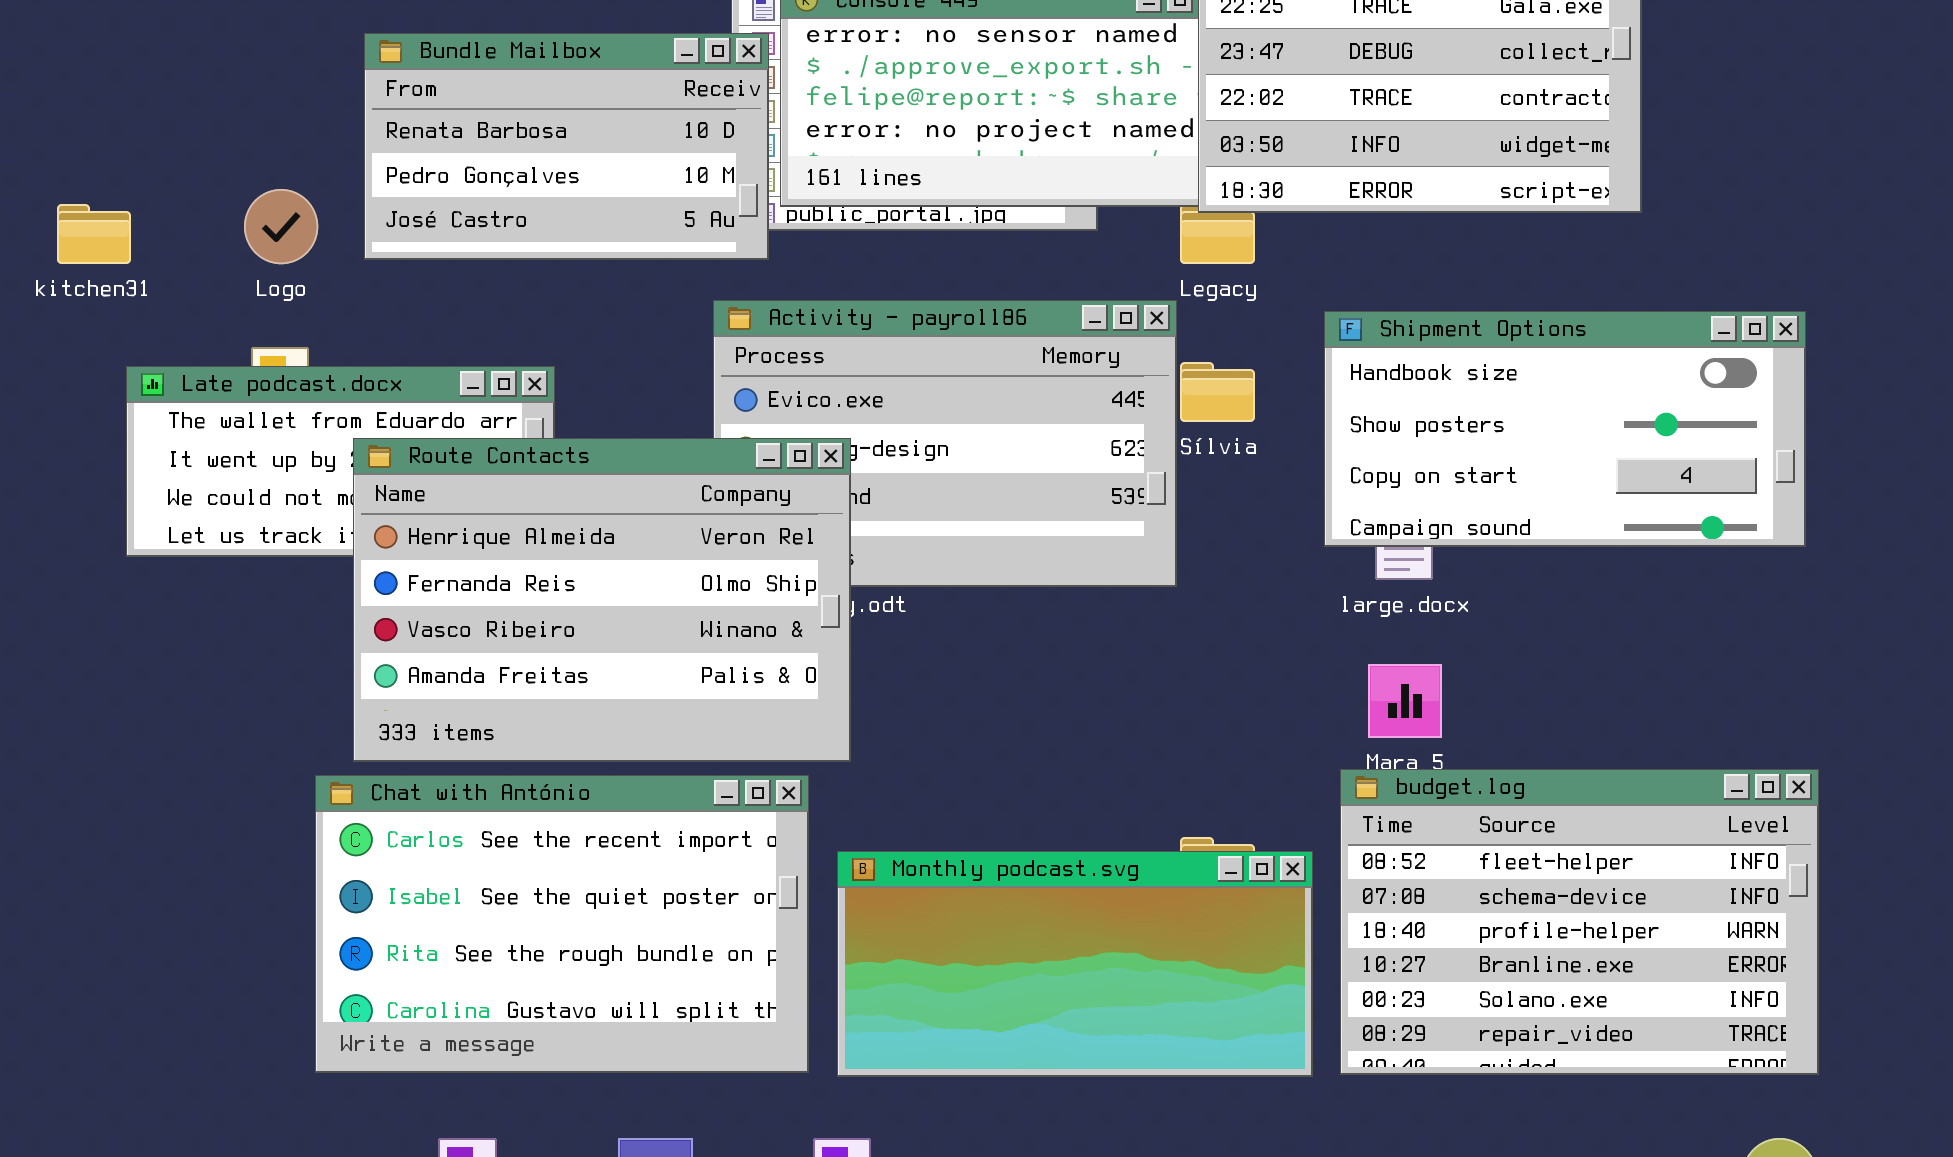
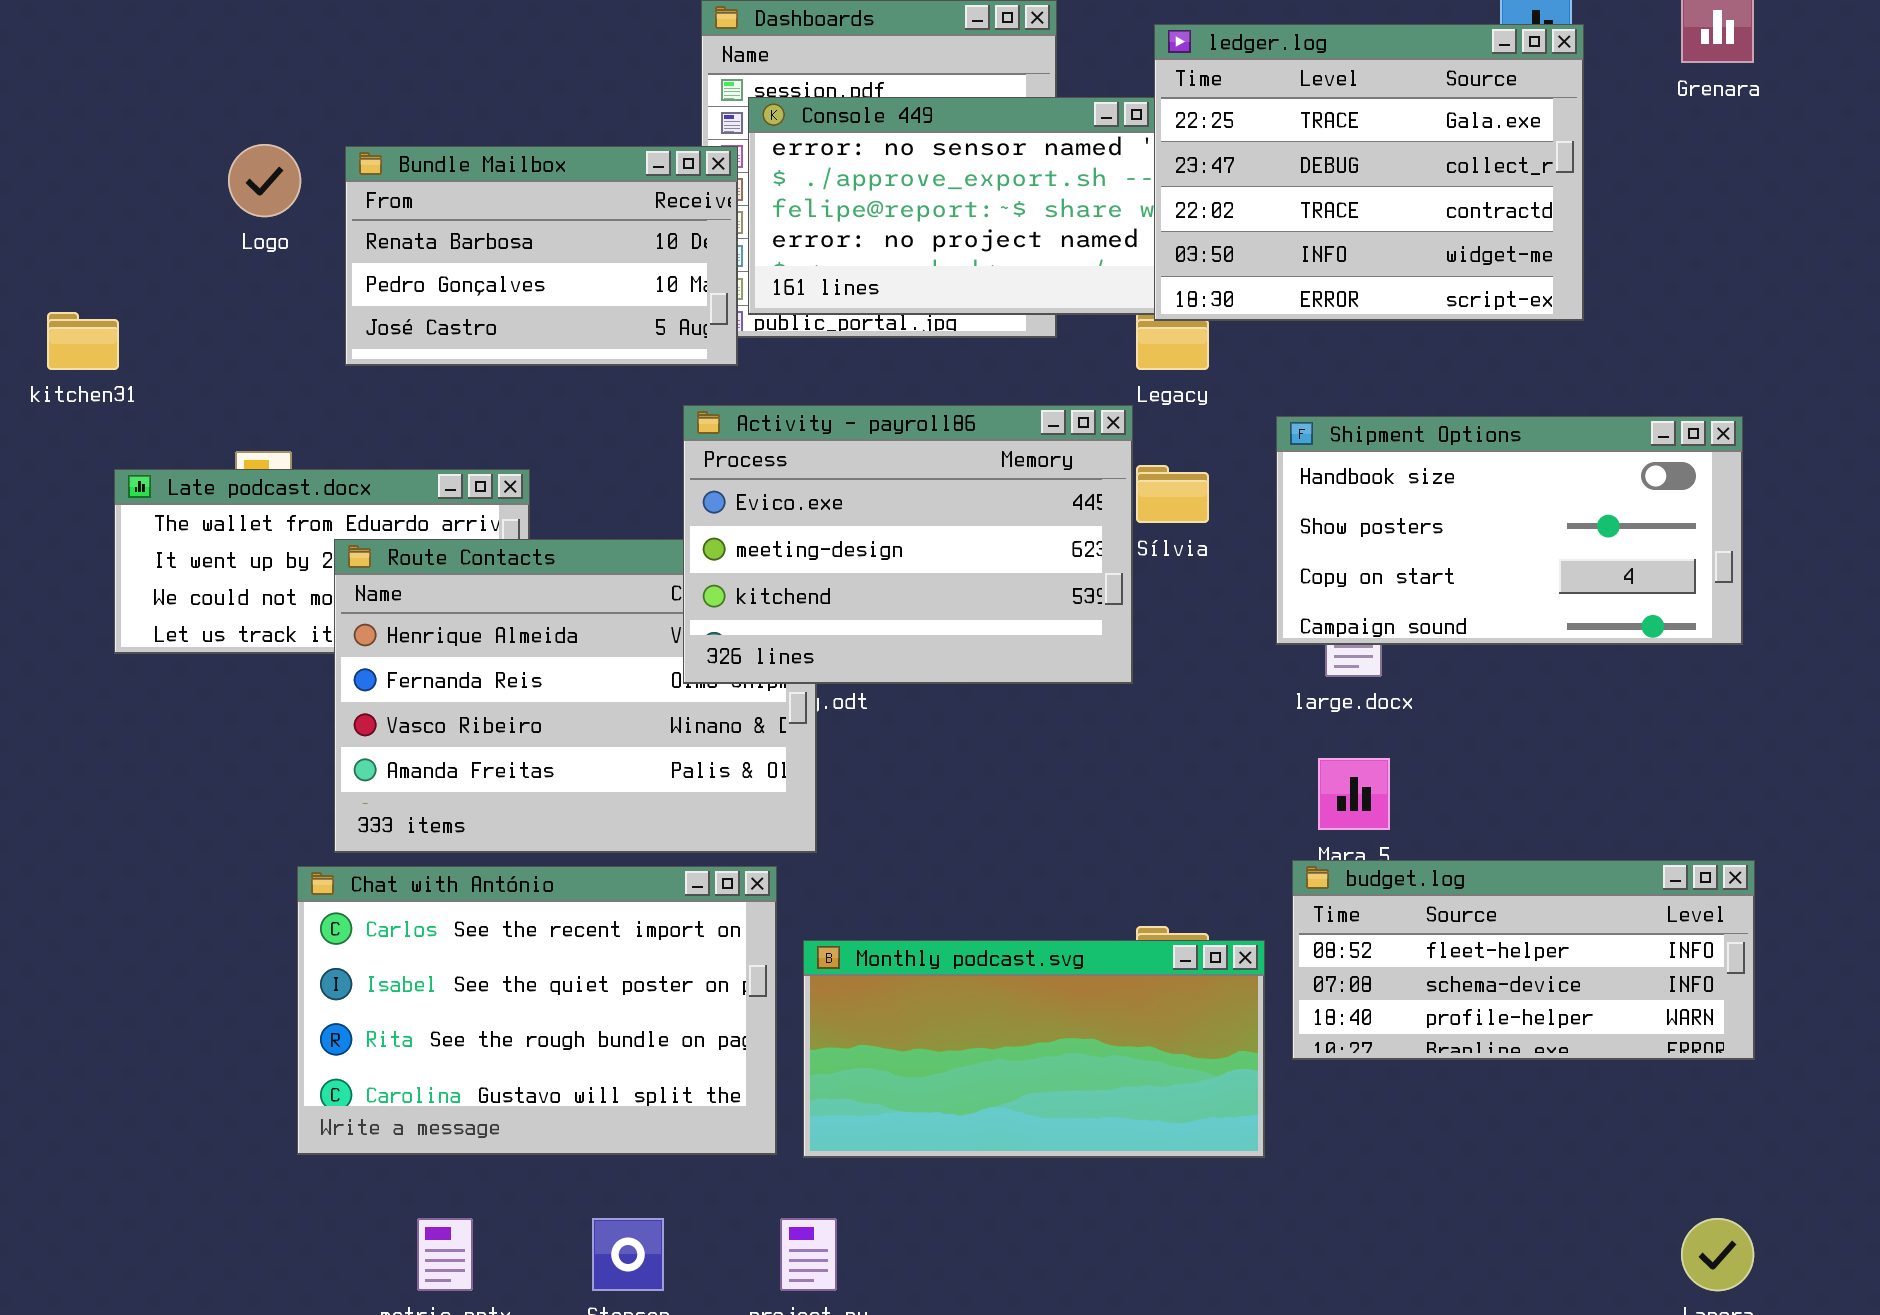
Logo: [244,189,318,264] -> [228,144,301,217], moved
Activity - payroll86: [713,300,1177,587] -> [683,405,1133,684], raised
budget.log: [1340,769,1819,1075] -> [1292,860,1755,1060], resized

